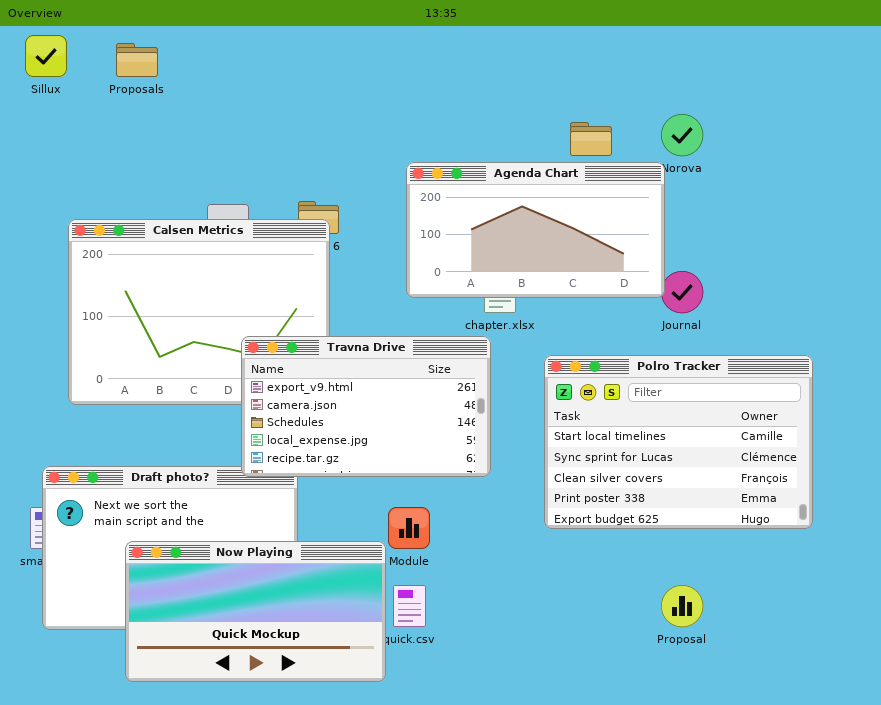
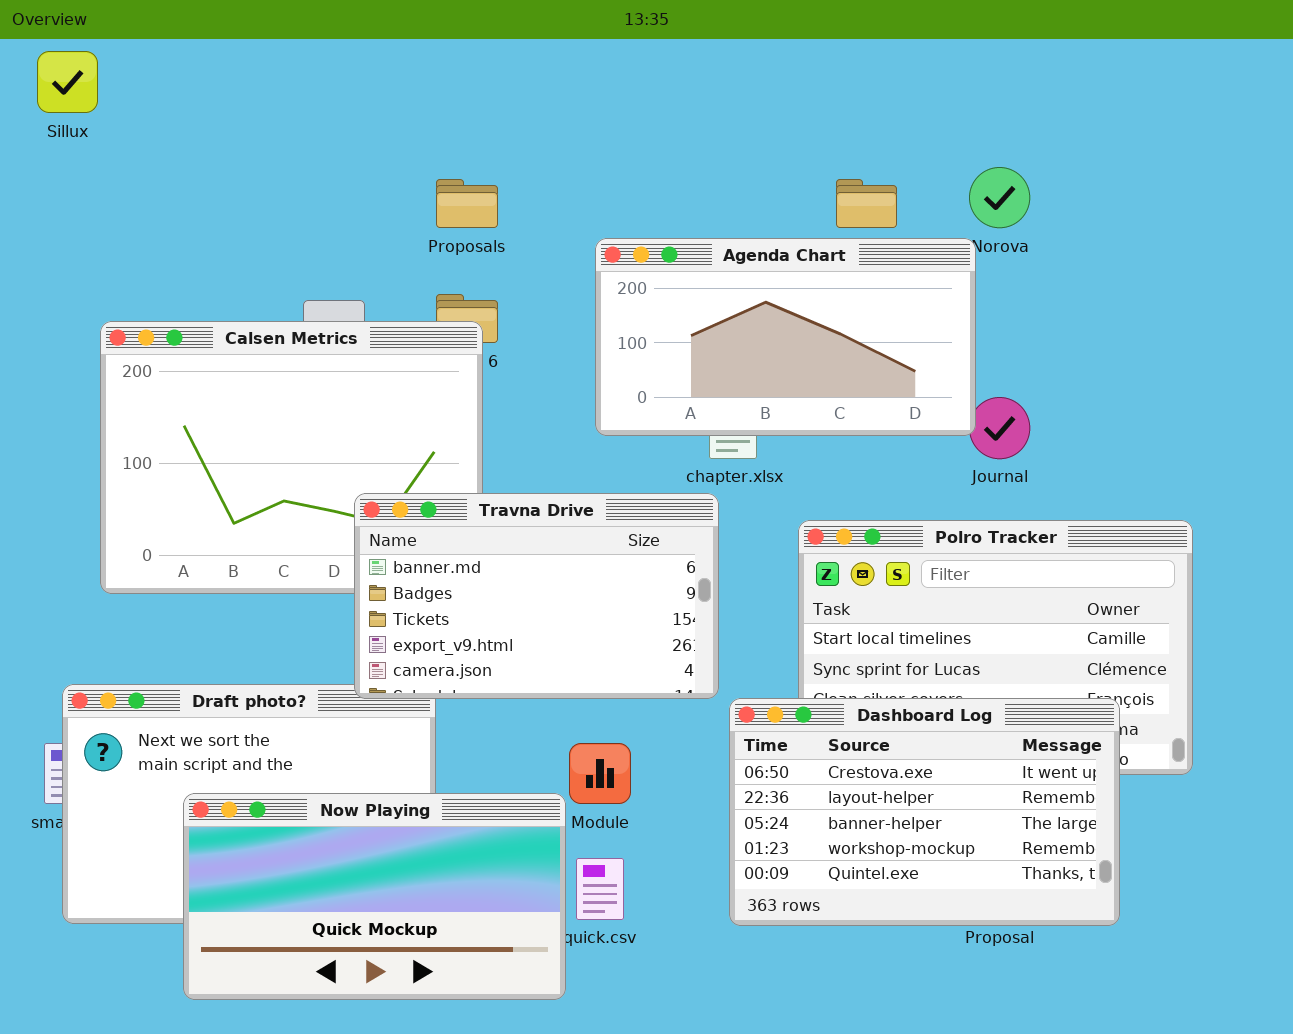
Proposals: [116,43,158,77] -> [436,179,498,228], moved
Travna Drive: [241,336,491,477] -> [354,493,719,699], scrolled up 3 rows
Dashboard Log: none -> [729,698,1120,926], opened

